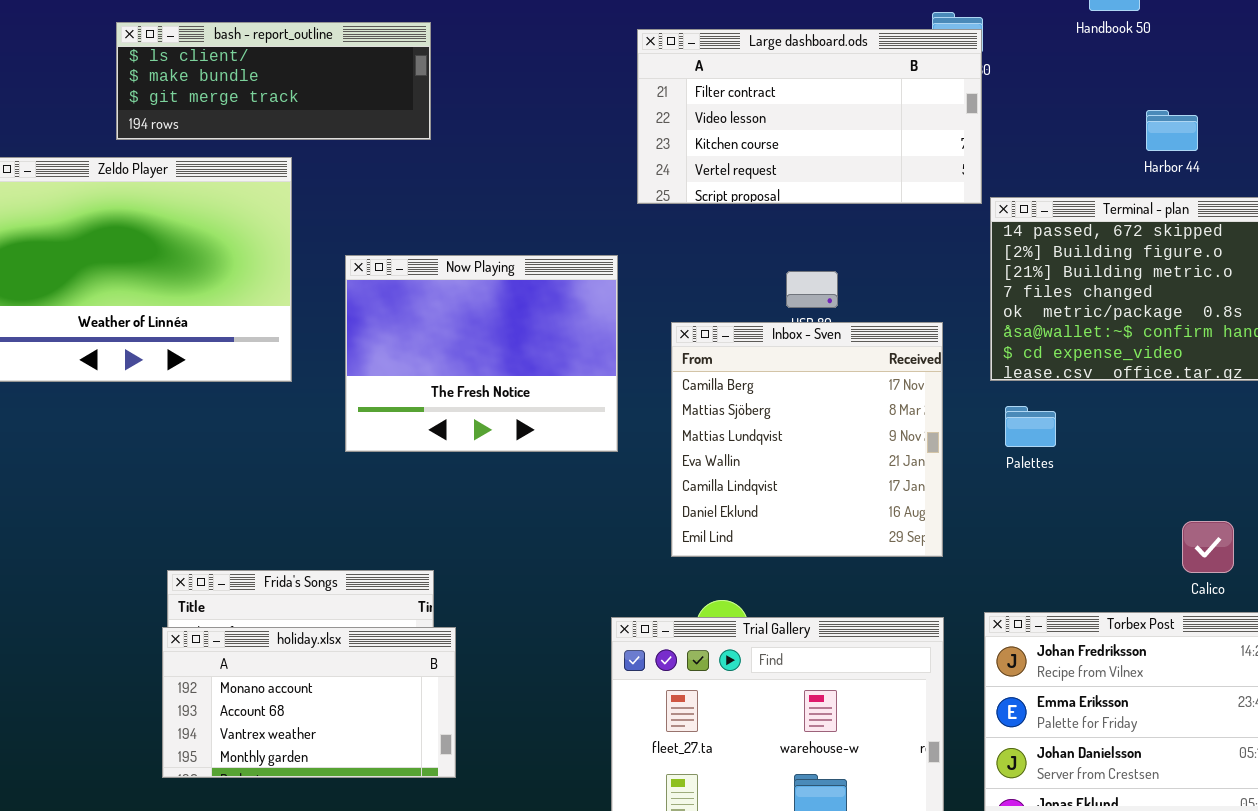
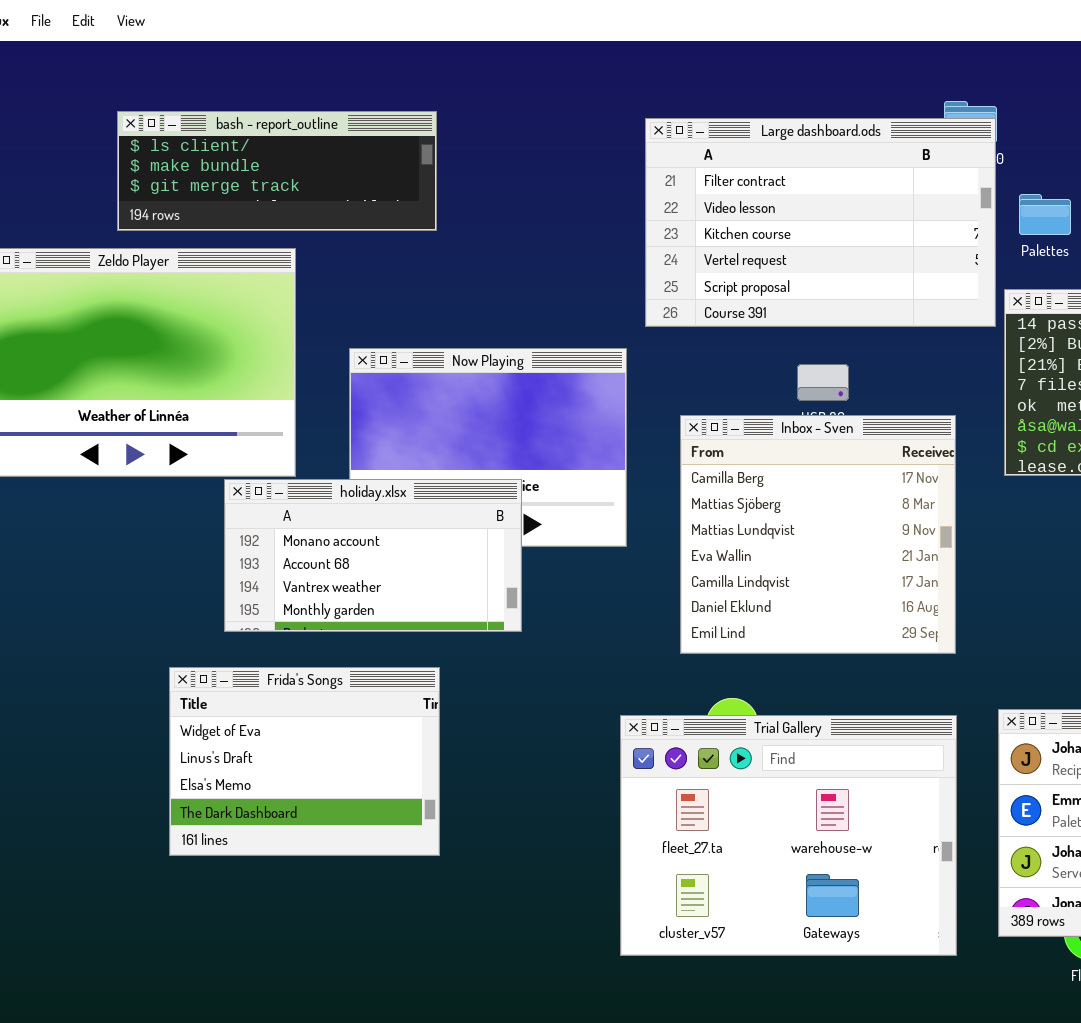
Large dashboard.ods: [637,29,982,204] -> [645,118,996,327], resized
Palettes: [1005,406,1056,447] -> [1019,194,1071,235], moved
holiday.xlsx: [162,627,456,778] -> [224,479,522,632], moved

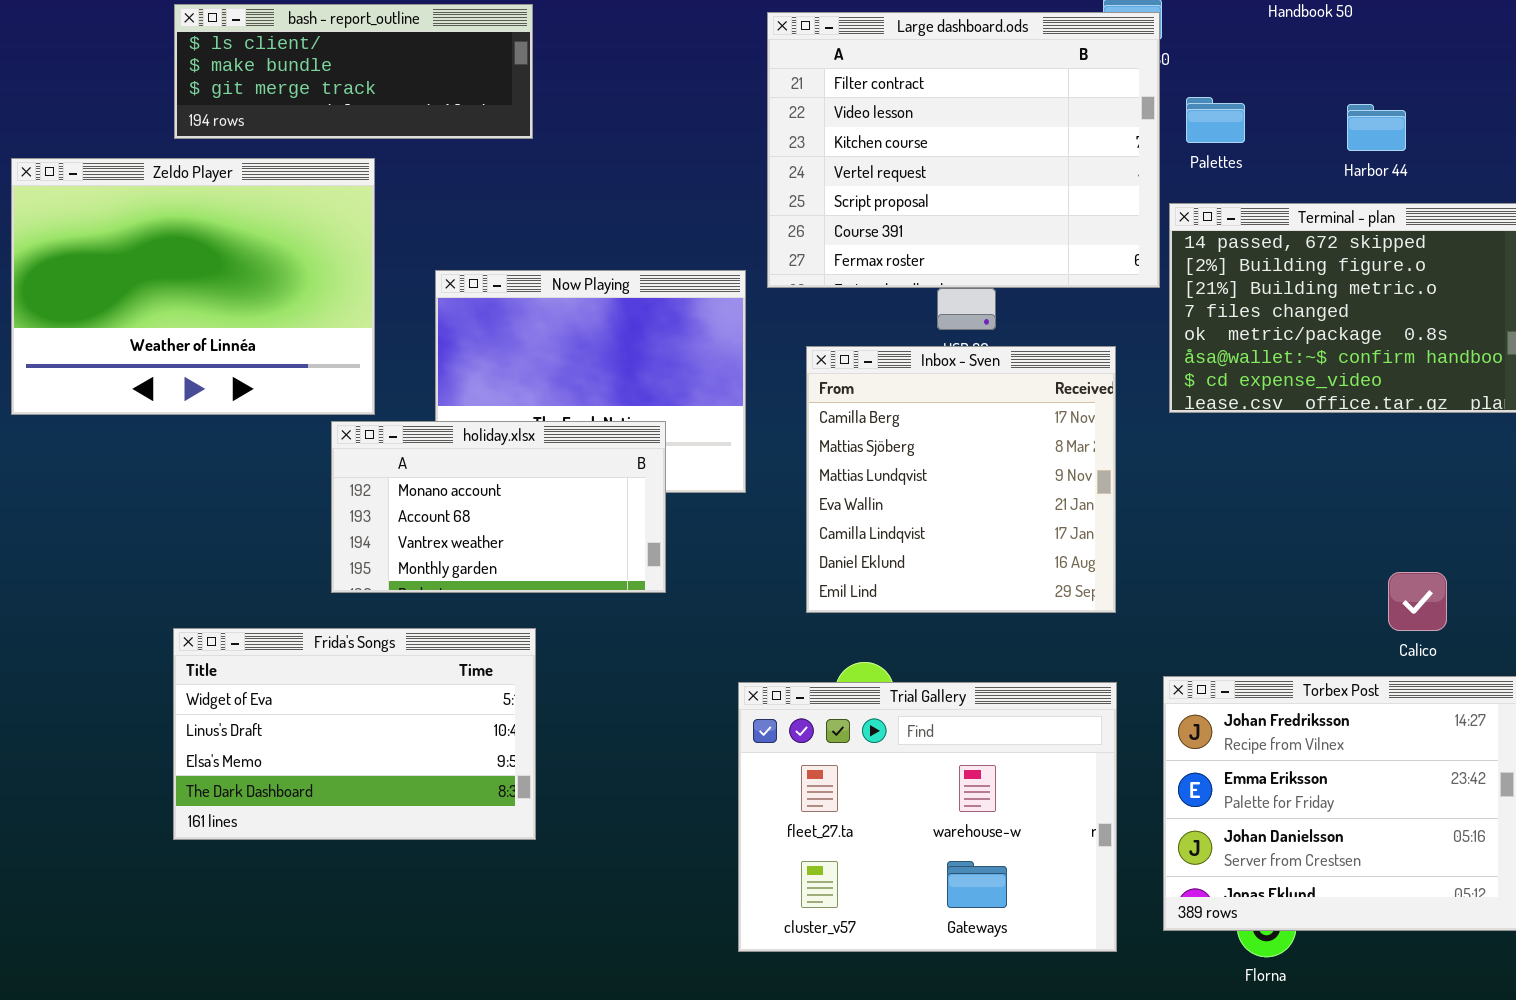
Large dashboard.ods: [645,118,996,327] -> [767,12,1160,288], resized
holiday.xlsx: [224,479,522,632] -> [331,421,666,593], moved
Frida's Songs: [169,667,440,856] -> [173,628,536,840], resized

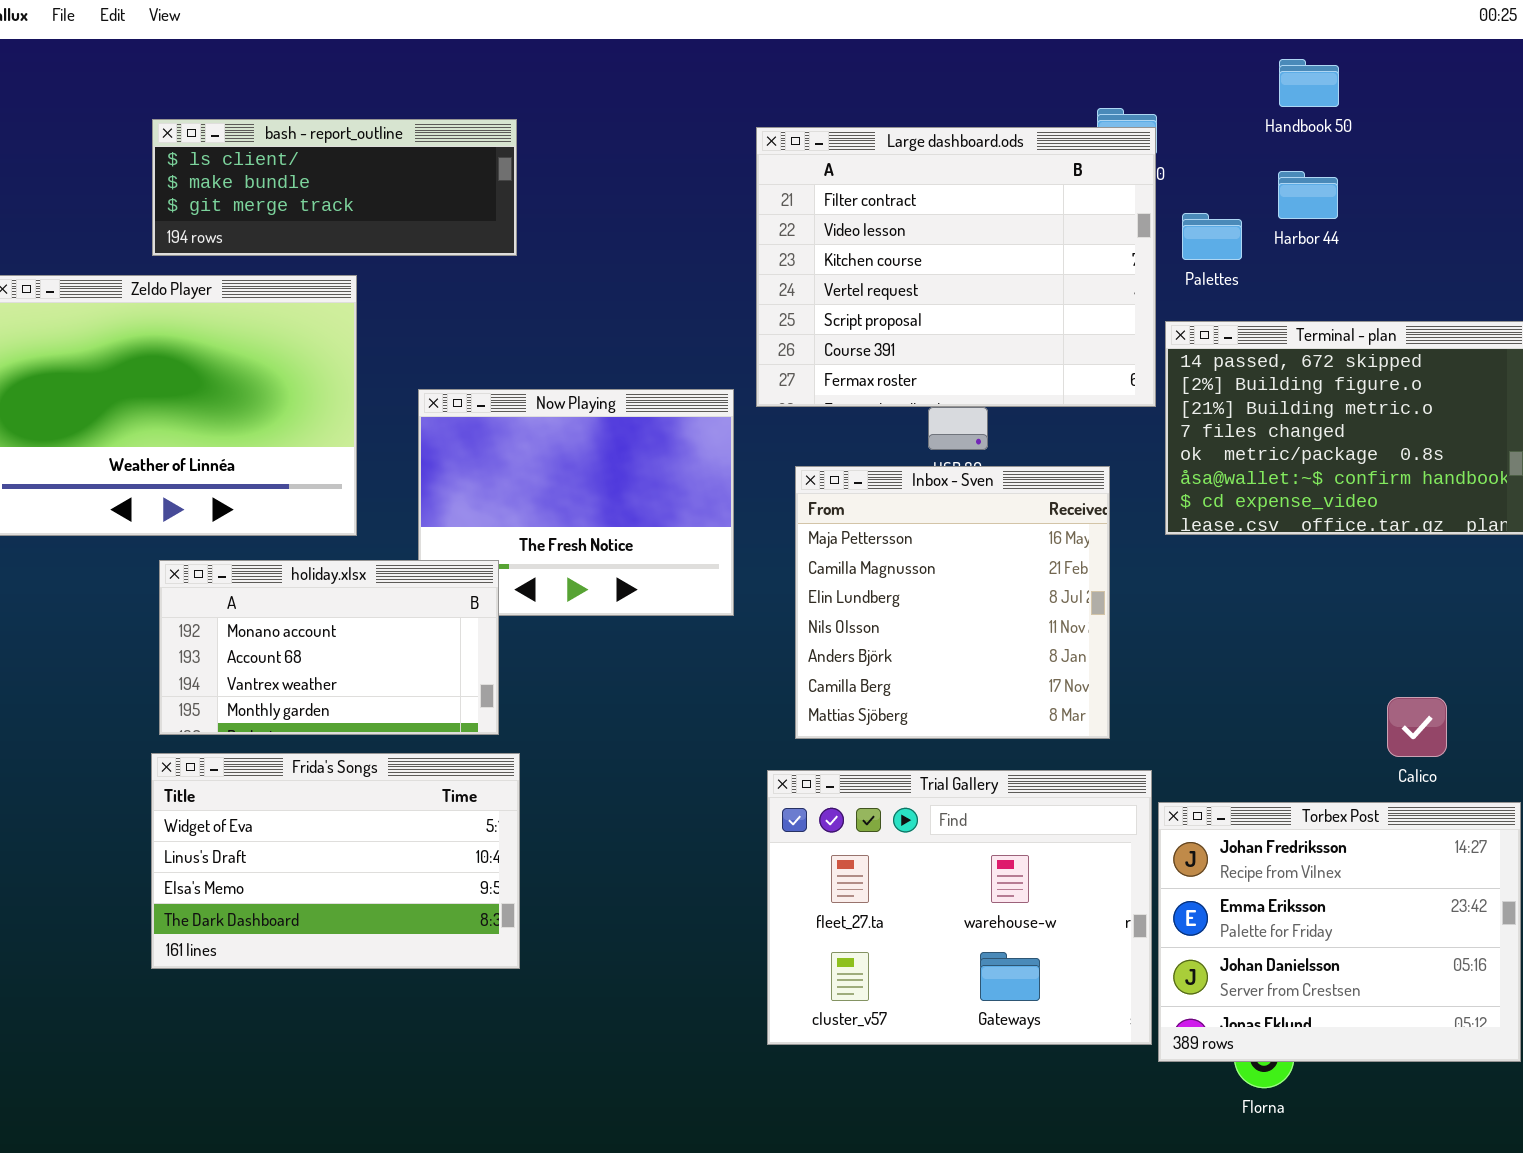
Harbor 44: [1347,104,1406,151] -> [1278,171,1338,219], moved
Inbox - Sven: [806,346,1116,613] -> [795,466,1110,739], scrolled up 5 rows
holiday.xlsx: [331,421,666,593] -> [159,560,499,735], moved
Trial Gallery: [738,682,1117,952] -> [767,770,1152,1045], moved

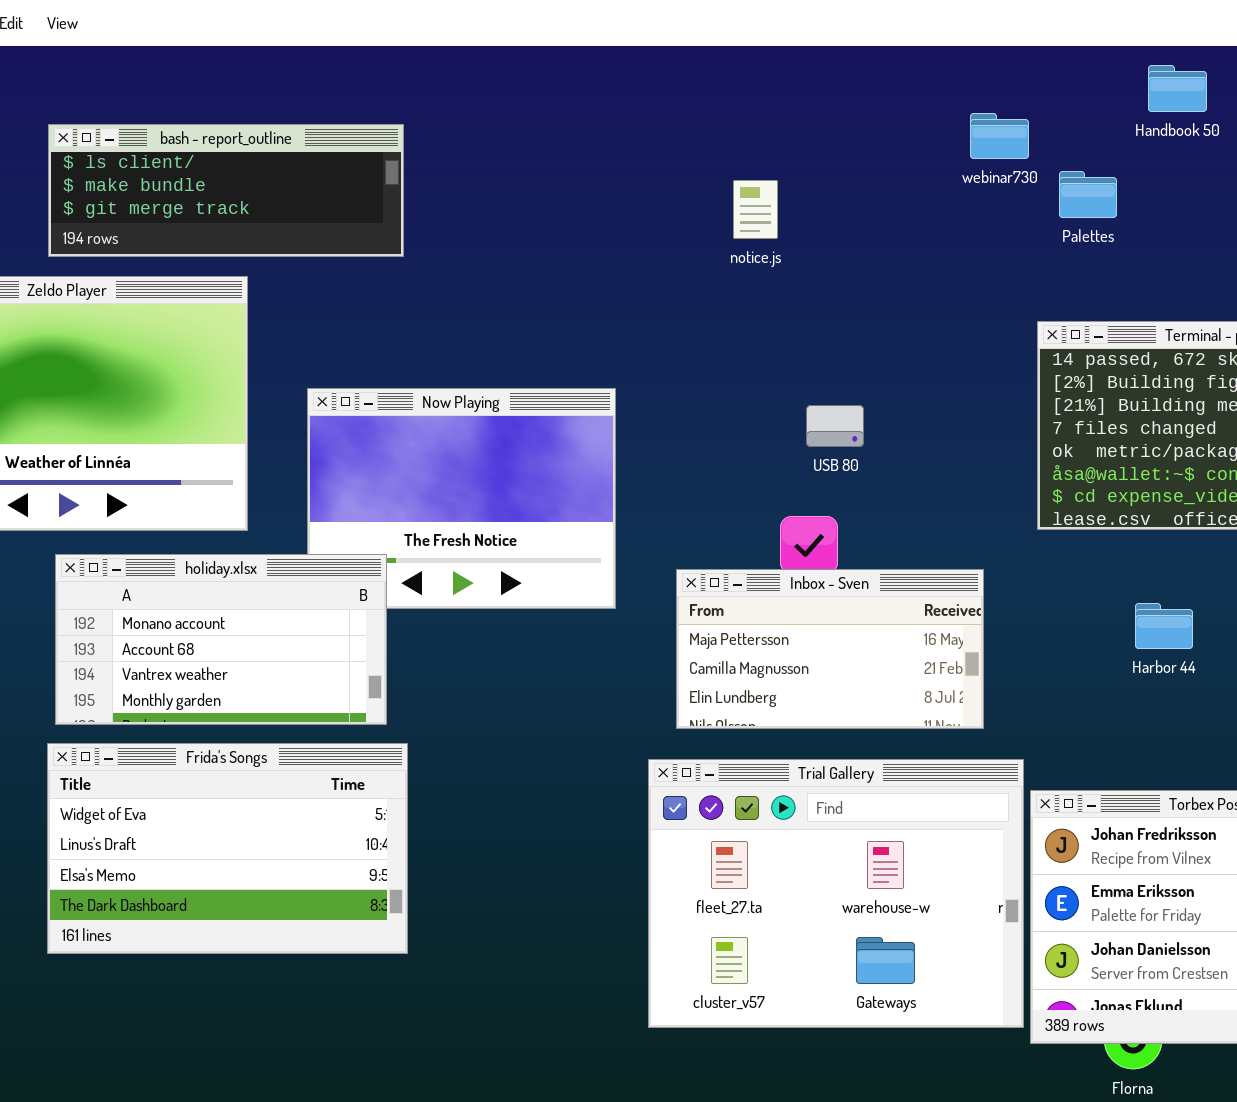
Large dashboard.ods: [756,127,1156,407] -> none, closed
Harbor 44: [1278,171,1338,219] -> [1135,603,1193,649], moved
Palettes: [1182,213,1242,260] -> [1059,171,1117,218], moved
Inbox - Sven: [795,466,1110,739] -> [676,569,984,729], resized

